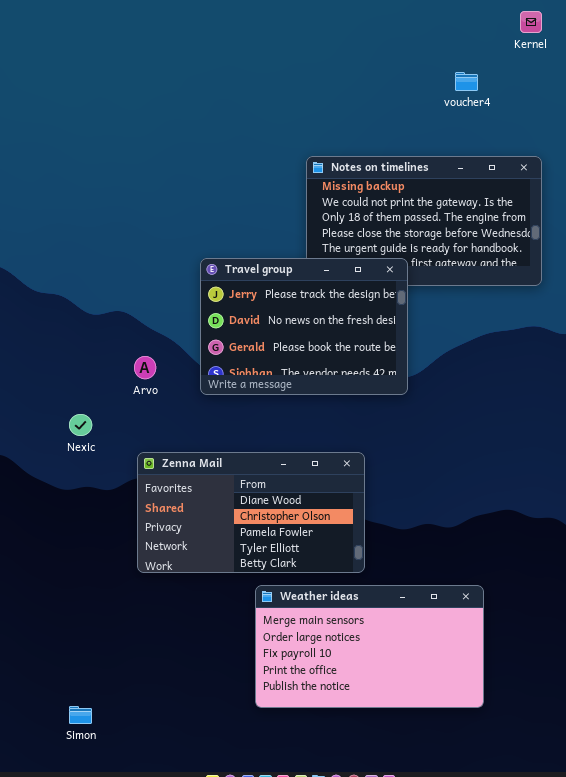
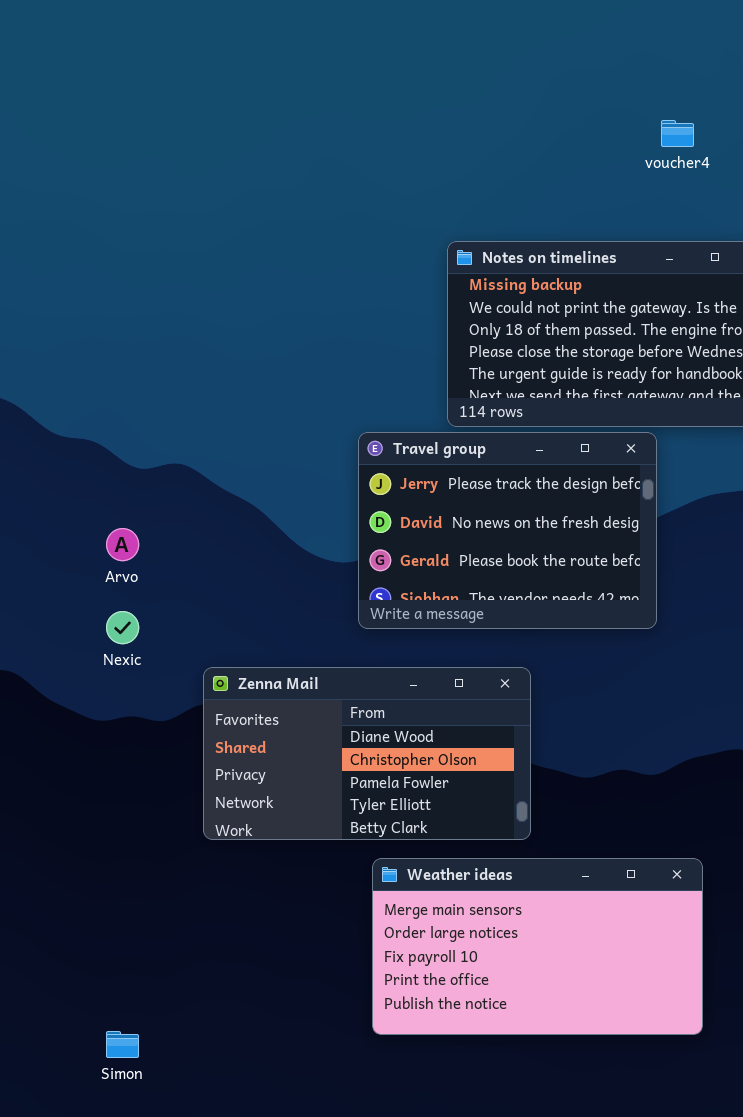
Travel group: [200,258,408,395] -> [358,432,657,629], moved
Arvo: [134,356,156,379] -> [106,528,139,561], moved

